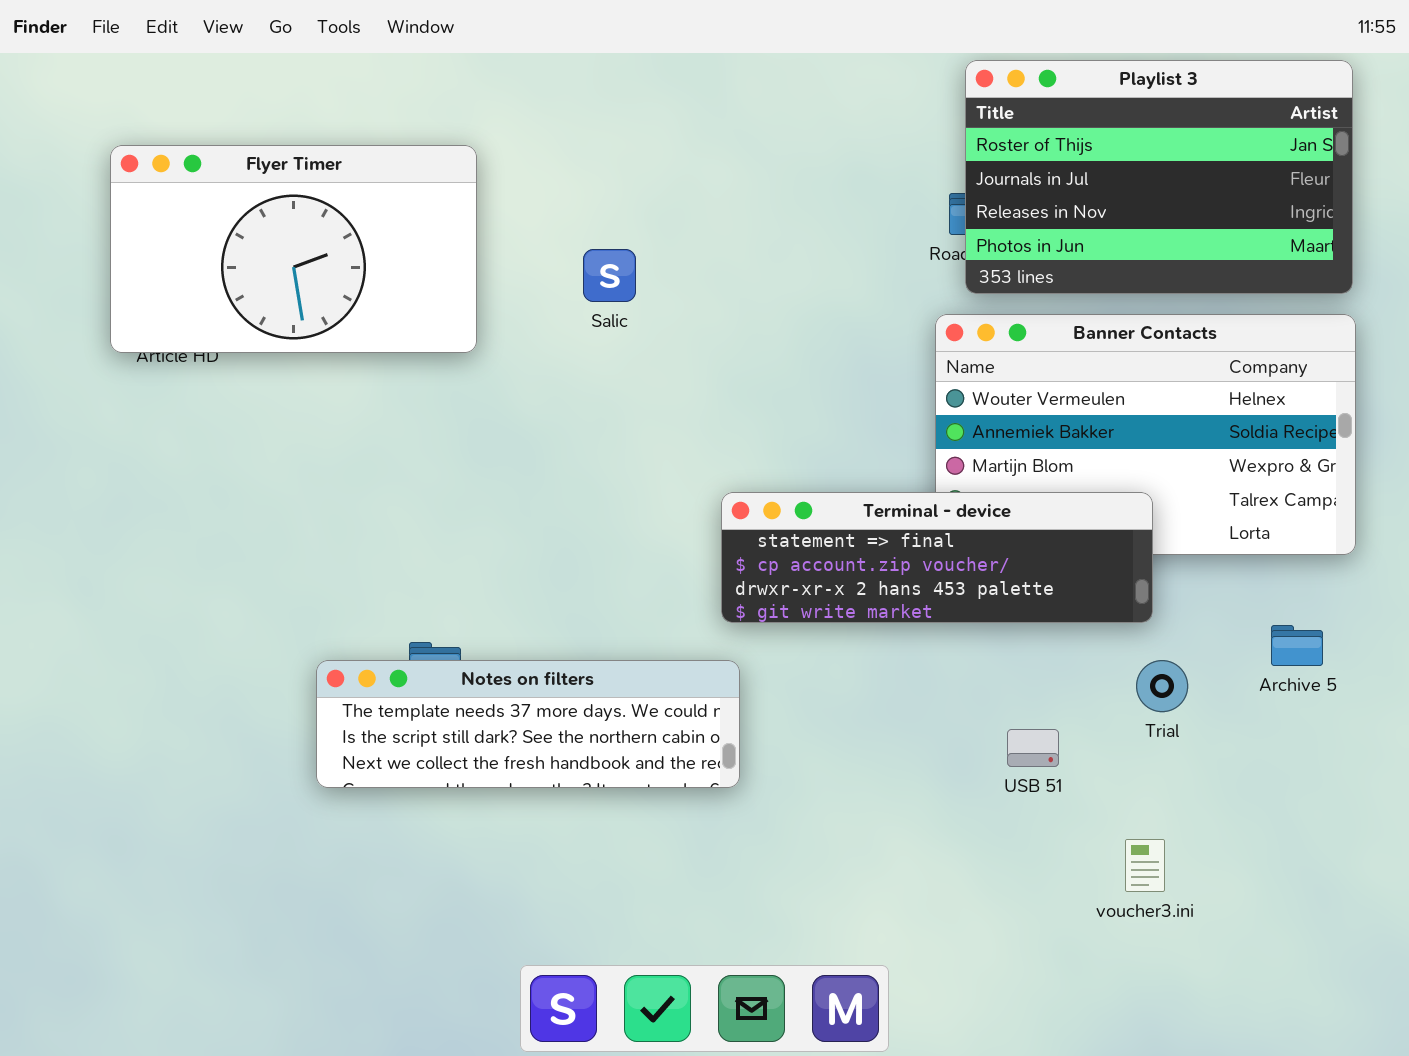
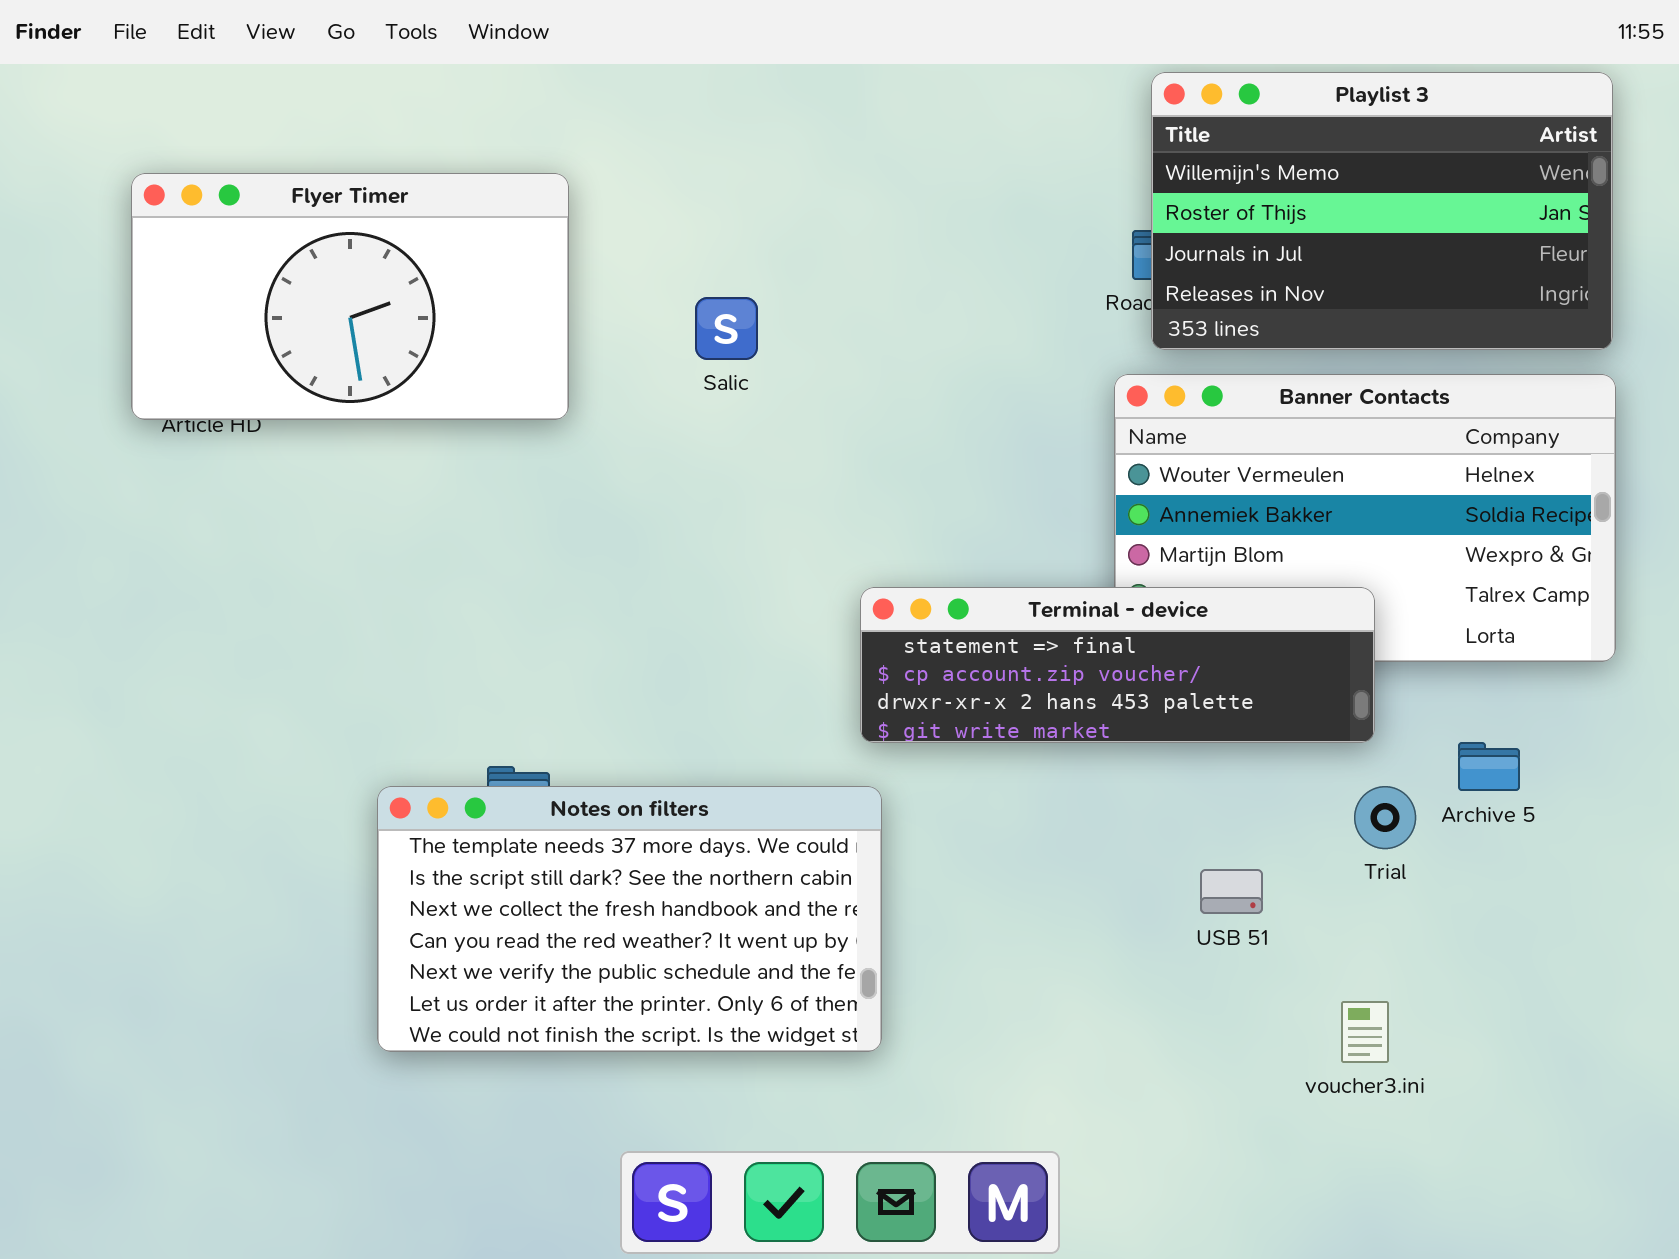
Playlist 3: [965,60,1353,294] -> [1151,72,1613,350], scrolled up 1 row
Archive 5: [1271,625,1323,666] -> [1458,742,1520,791], moved
Notes on filters: [316,660,740,788] -> [377,786,882,1052], resized

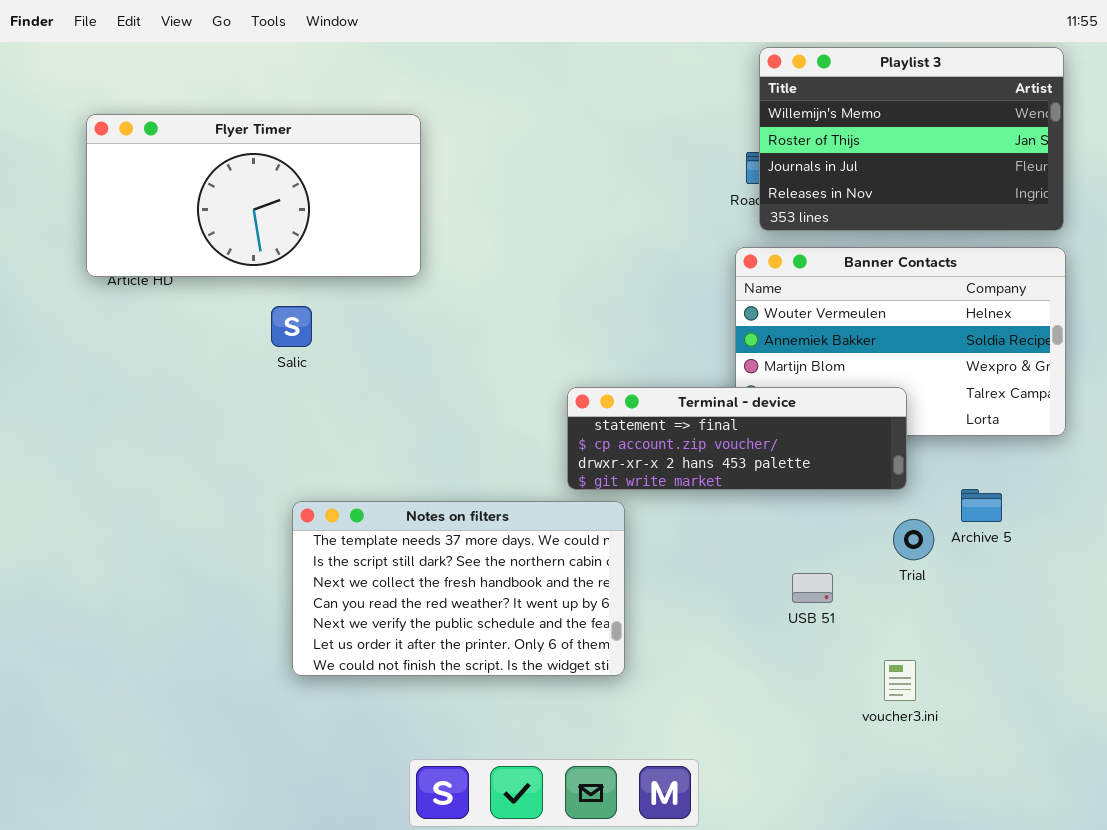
Flyer Timer: [131,173,569,420] -> [86,114,421,277], resized
Salic: [695,297,758,360] -> [271,306,312,347], moved
Notes on filters: [377,786,882,1052] -> [292,501,625,676], moved

